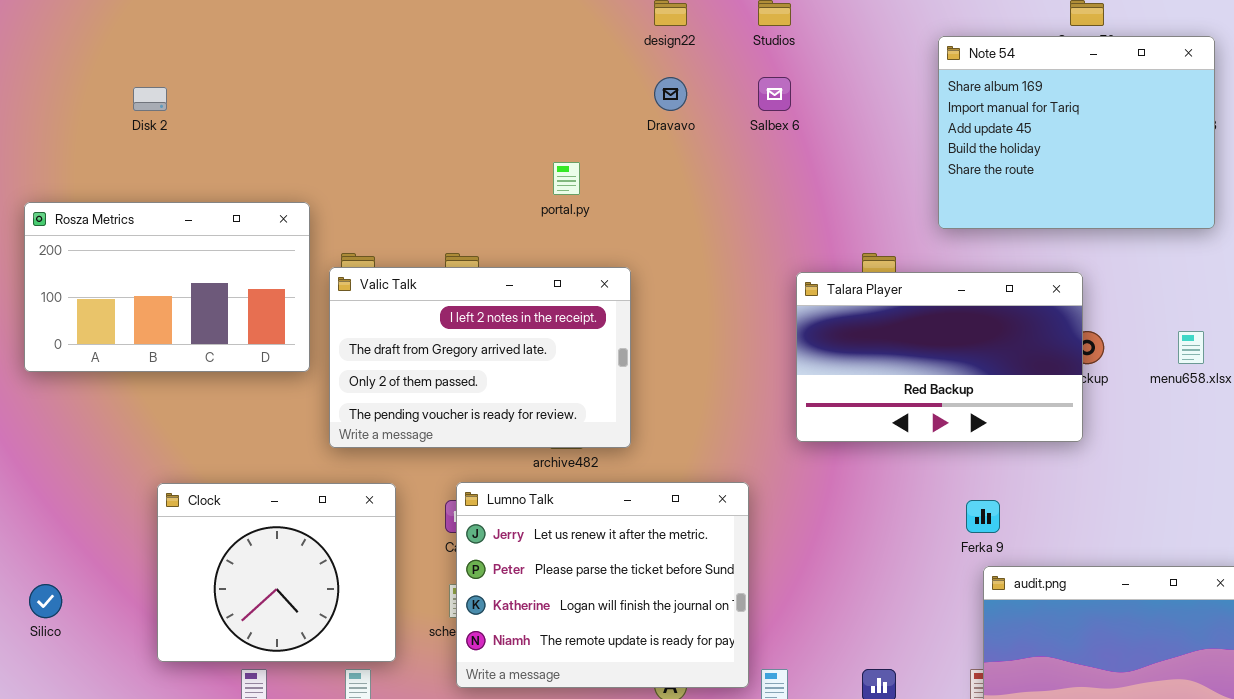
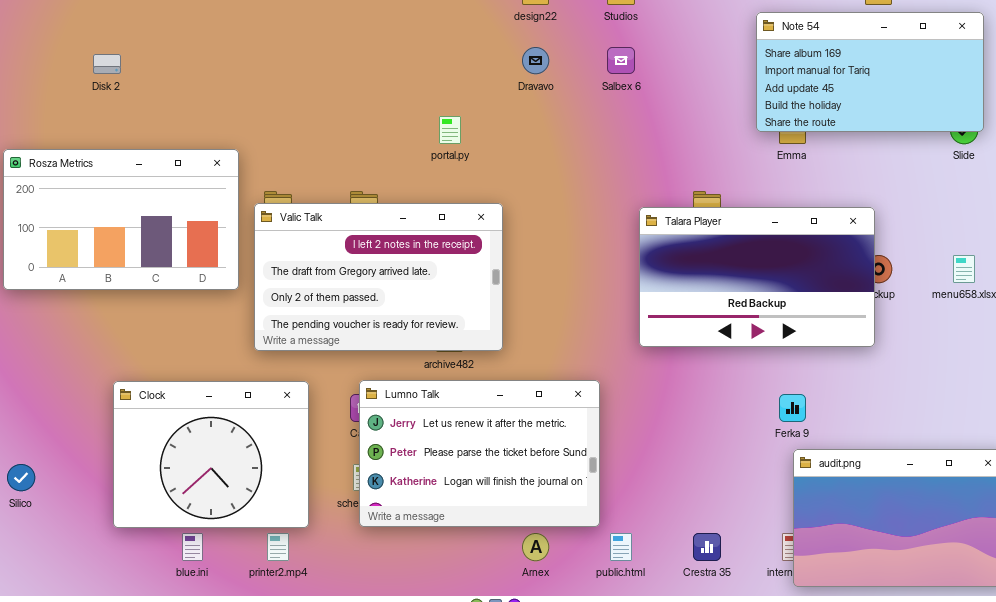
Note 54: [938,36,1215,229] -> [756,12,984,132], resized
Lumno Talk: [456,482,749,688] -> [359,380,600,527], resized

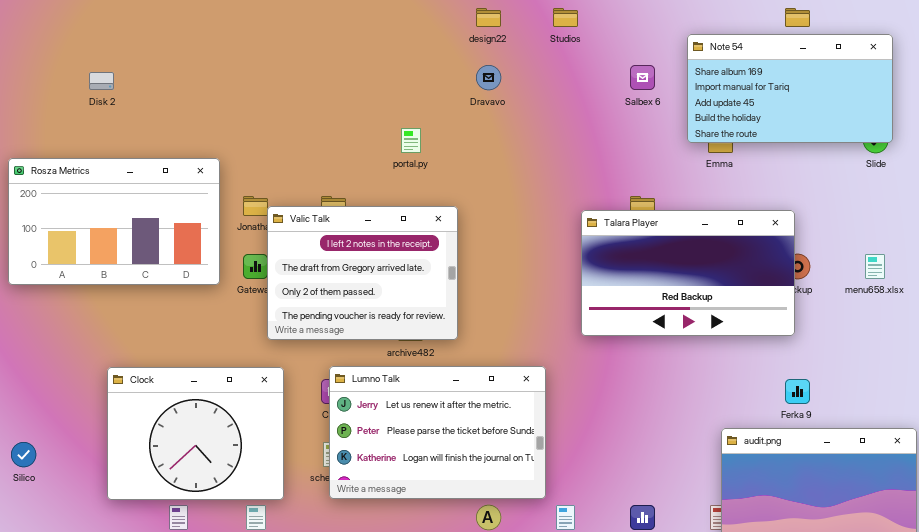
Salbex 6: [607,47,635,74] -> [630,65,655,90], moved
Valic Talk: [254,203,503,351] -> [267,206,458,340], resized
Ferka 9: [779,394,806,422] -> [785,379,810,404], moved

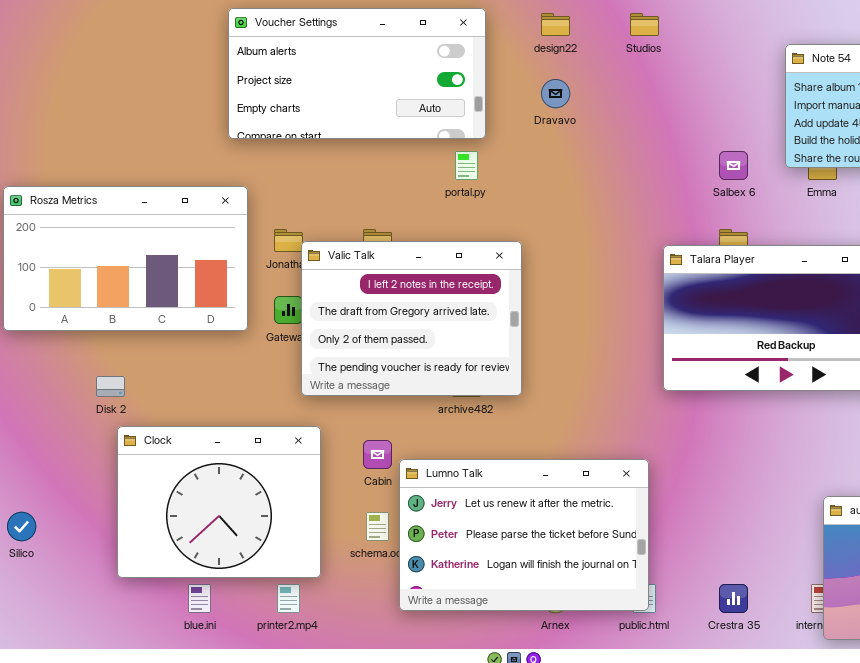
Voucher Settings: none -> [228,8,486,139], opened
Salbex 6: [630,65,655,90] -> [719,151,748,180], moved
Disk 2: [89,72,114,90] -> [96,376,125,397], moved
Lumno Talk: [329,366,546,499] -> [399,459,649,611], moved

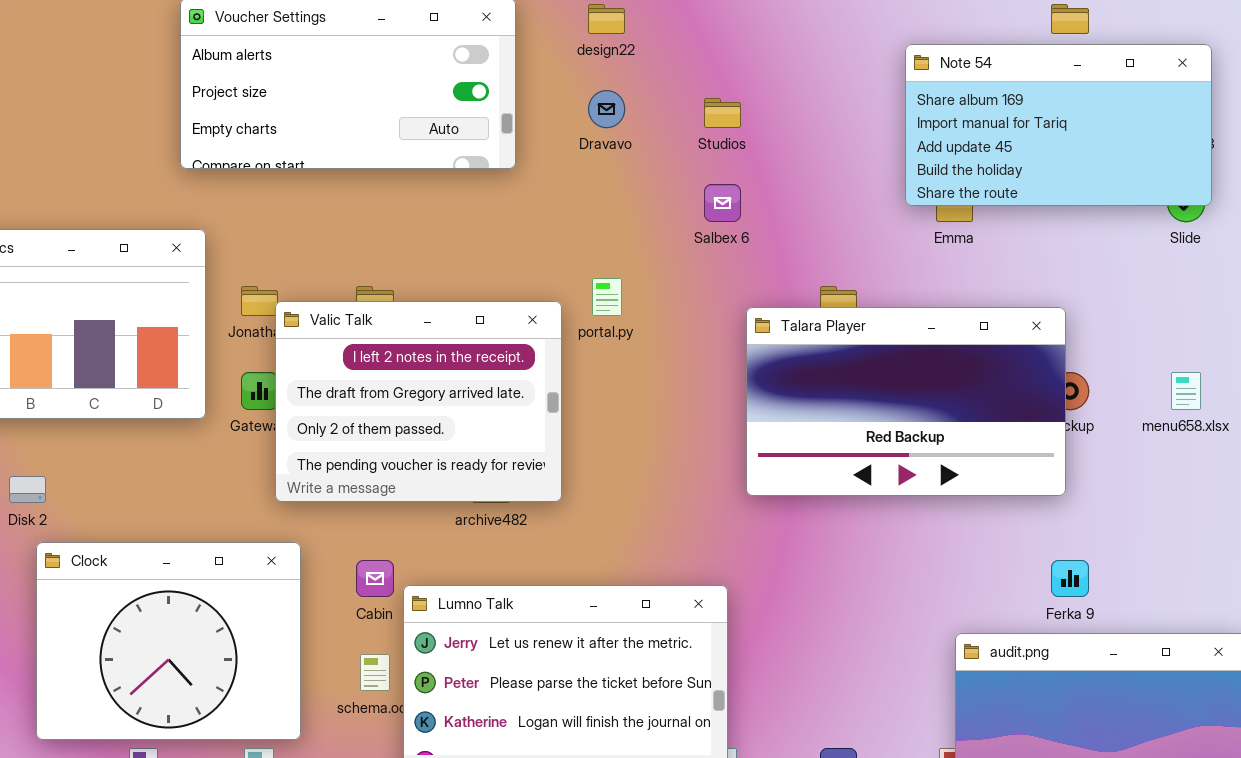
Studios: [630,13,659,36] -> [704,98,741,128], moved
portal.py: [455,151,478,180] -> [592,278,622,316], moved
Salbex 6: [719,151,748,180] -> [704,184,741,222], moved

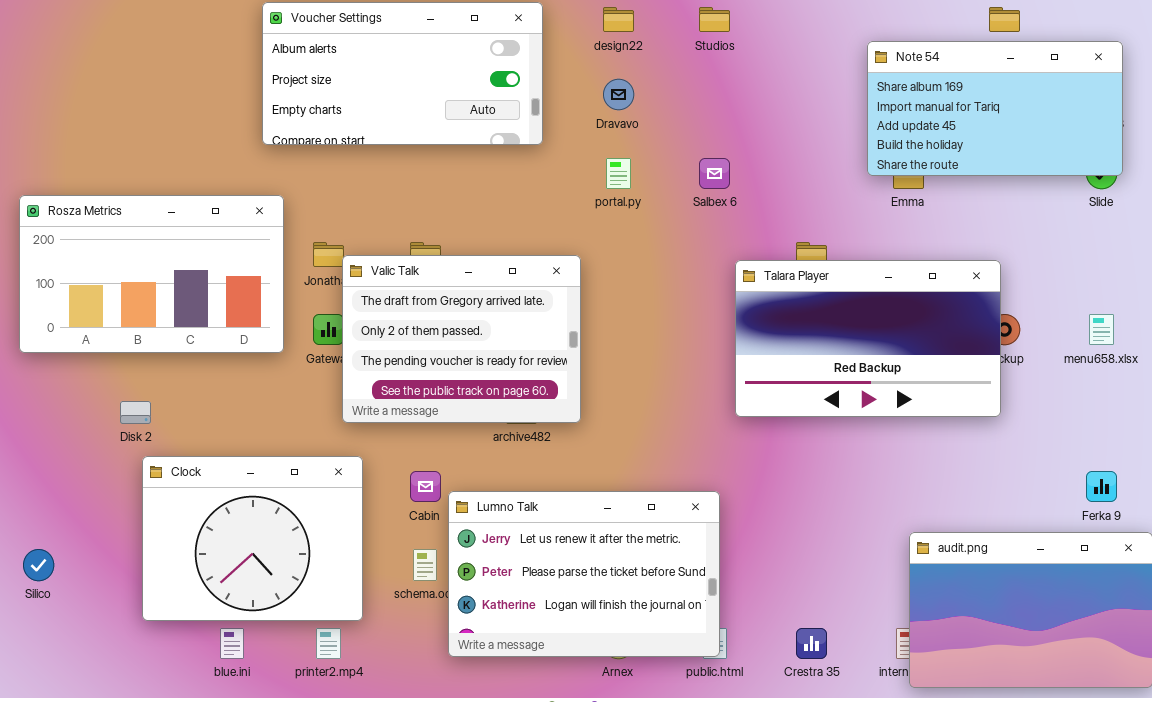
Studios: [704,98,741,128] -> [699,7,730,32], moved
portal.py: [592,278,622,316] -> [606,158,631,189], moved
Valic Talk: [275,301,562,502] -> [342,255,581,423], scrolled down 1 row
Ferka 9: [1051,560,1089,597] -> [1086,471,1117,502], moved

